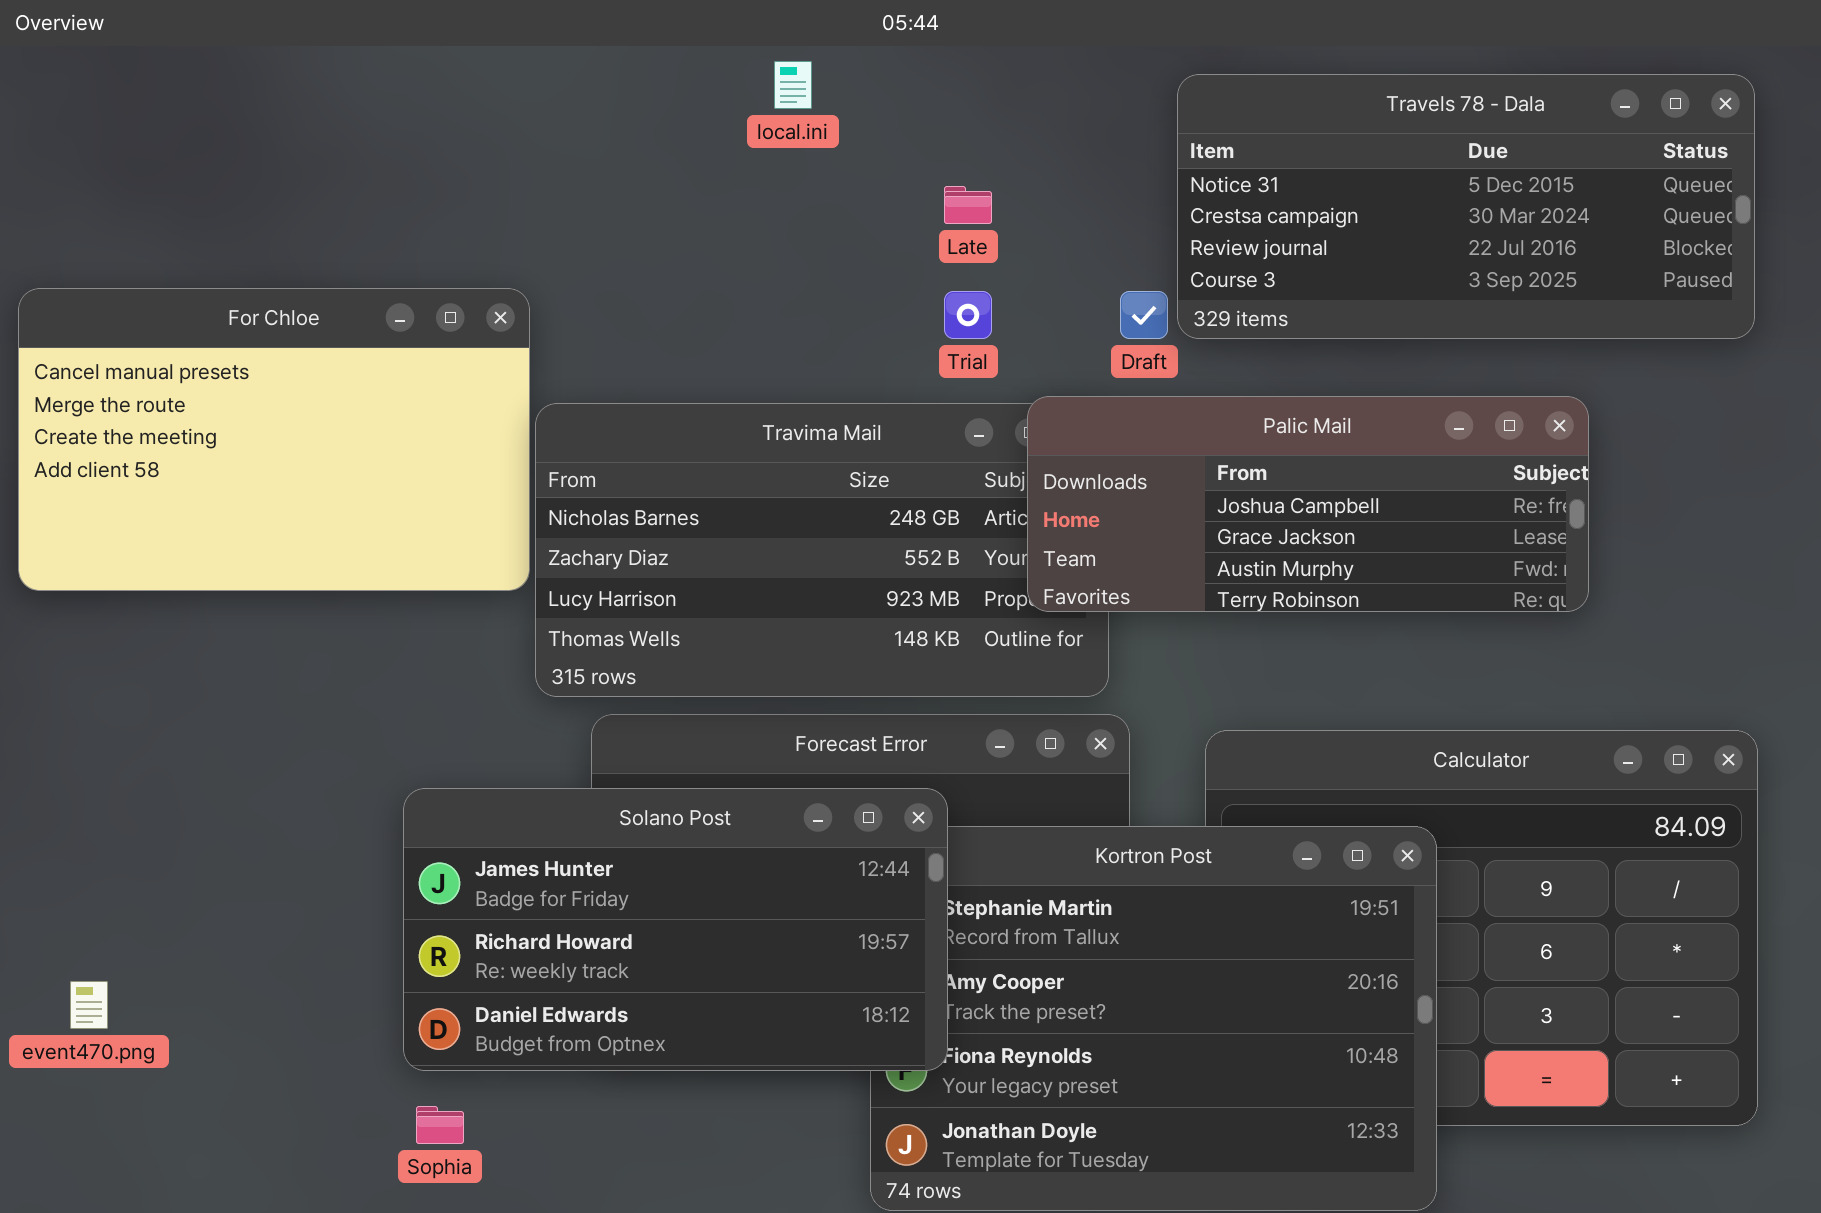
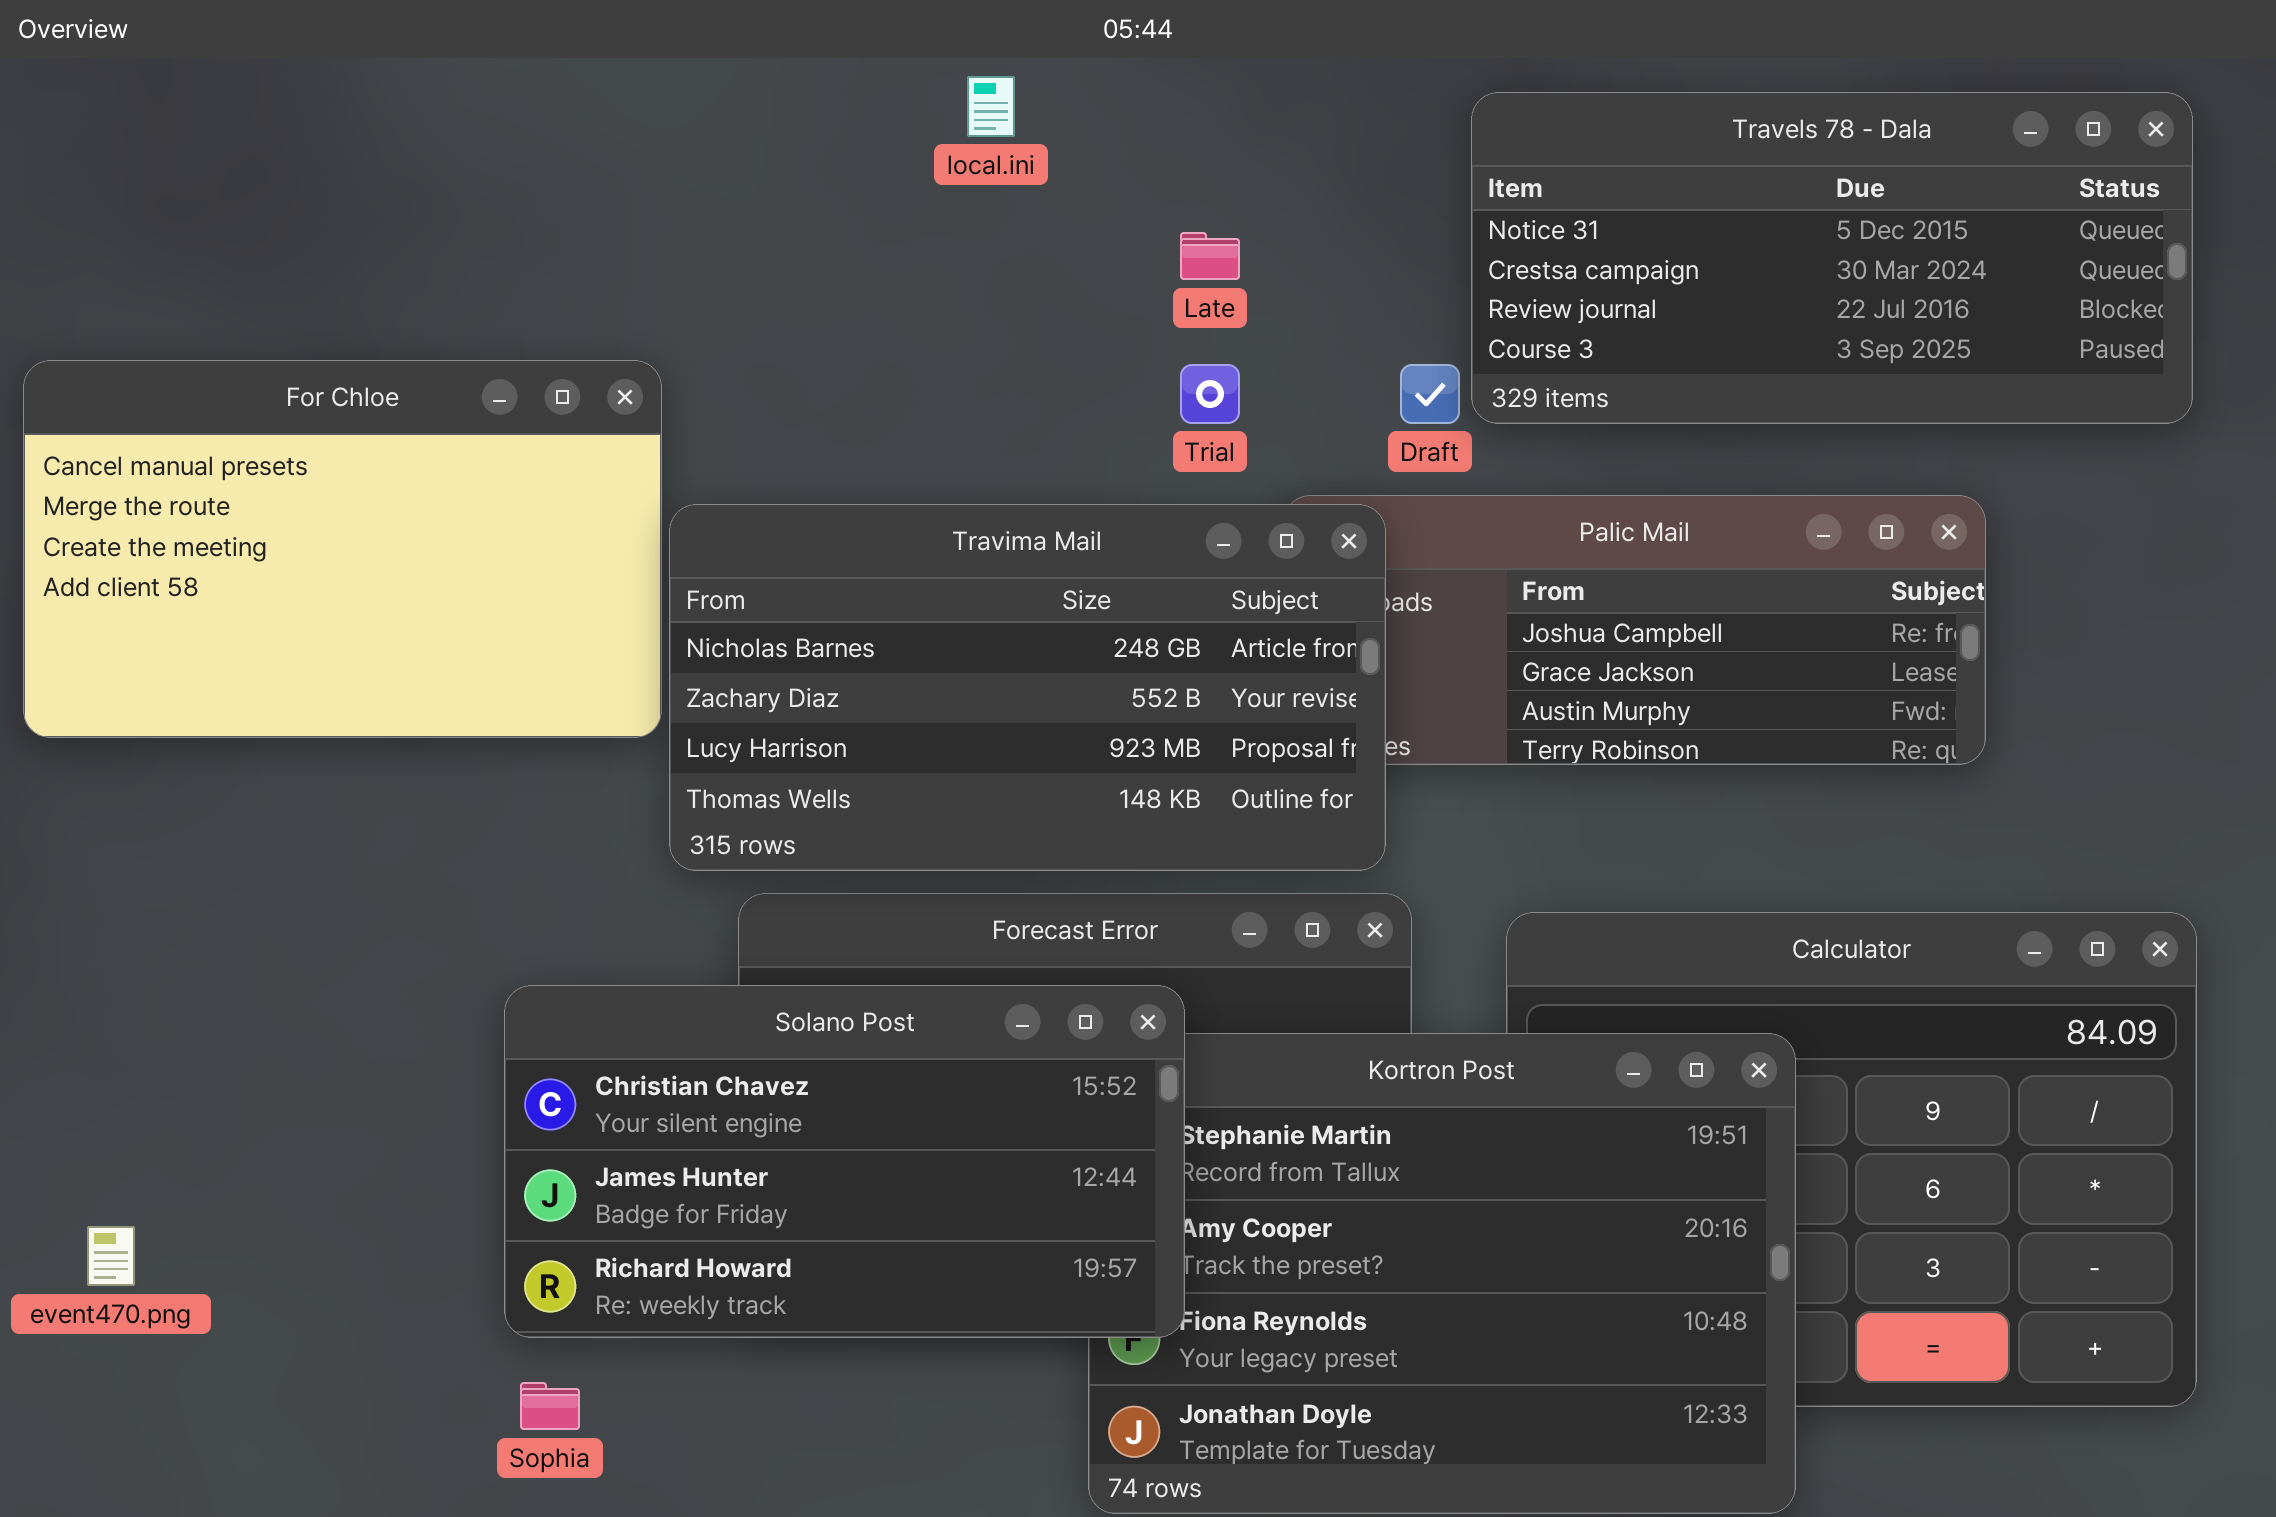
Travima Mail: [535,403,1109,697] -> [669,504,1386,871], raised
Solano Post: [403,788,948,1071] -> [504,985,1185,1338], scrolled up 1 row

